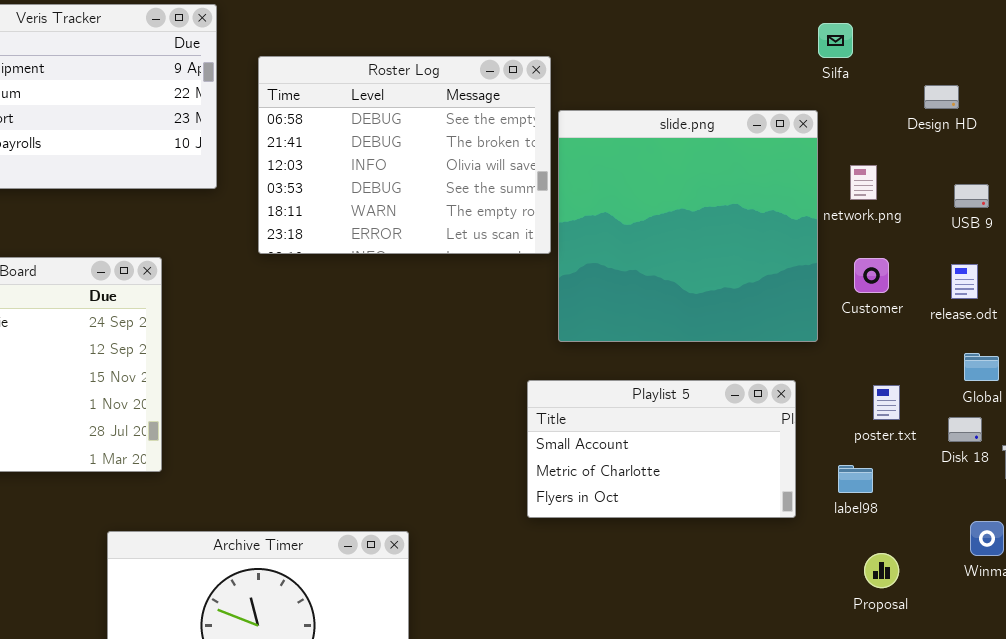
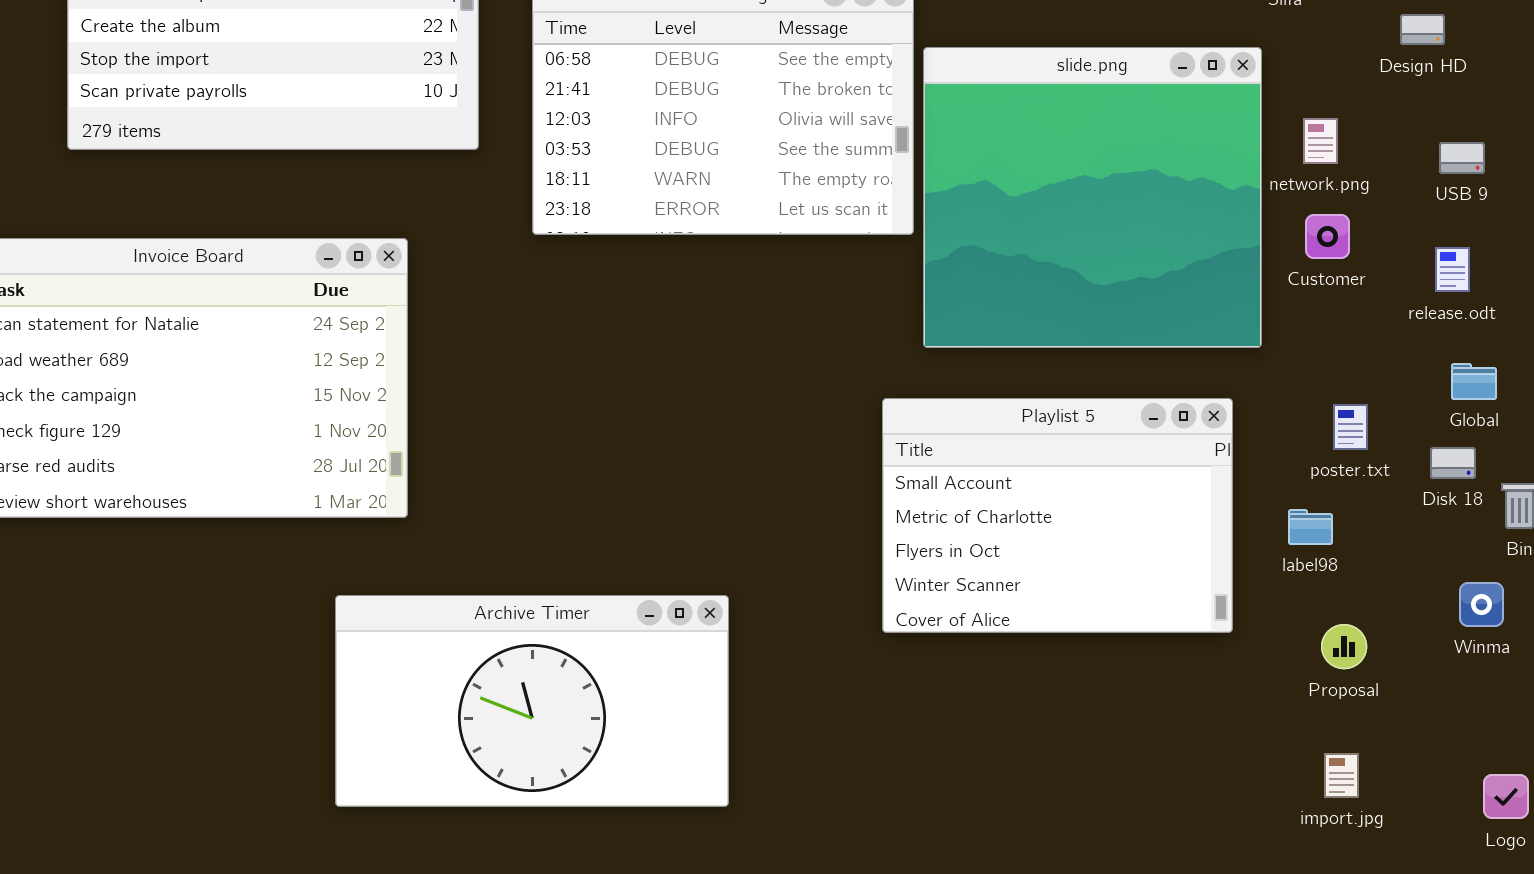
Customer: [854,258,889,293] -> [1305,214,1350,259], moved
Playlist 5: [527,380,796,518] -> [882,398,1233,633], resized

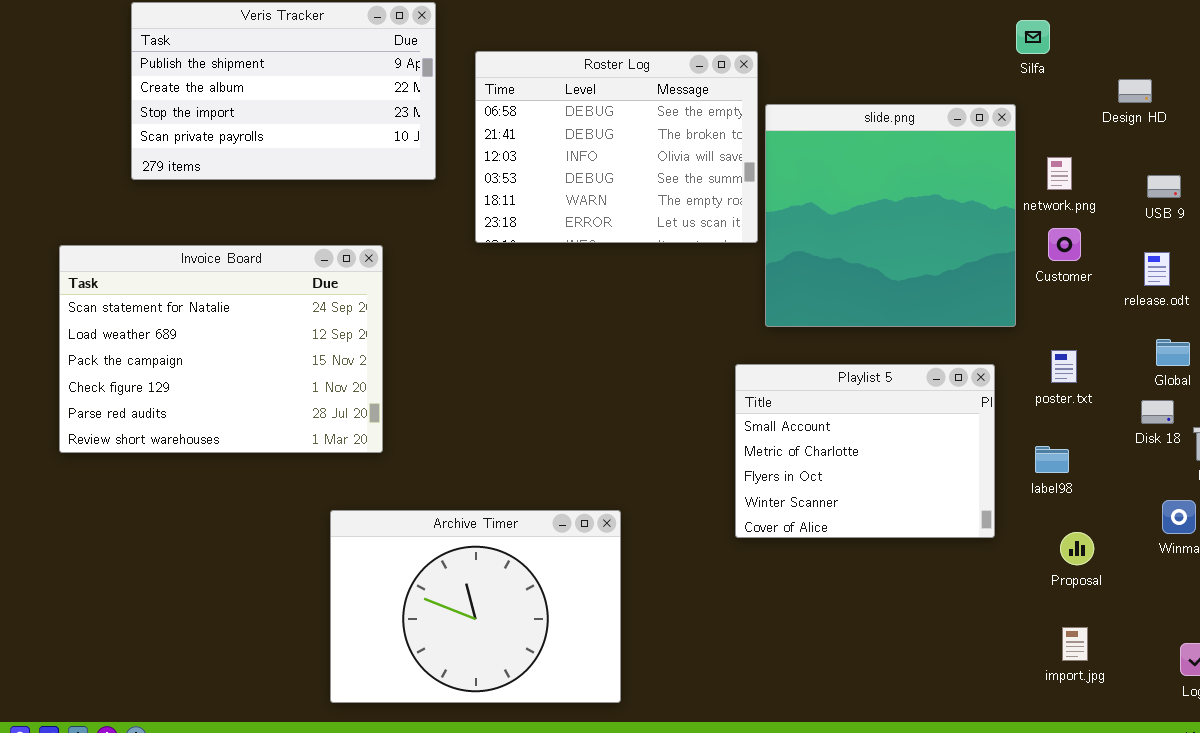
poster.txt: [1333,404,1368,450] -> [1051,350,1077,383], moved
Archive Timer: [335,595,729,807] -> [330,510,621,703], resized

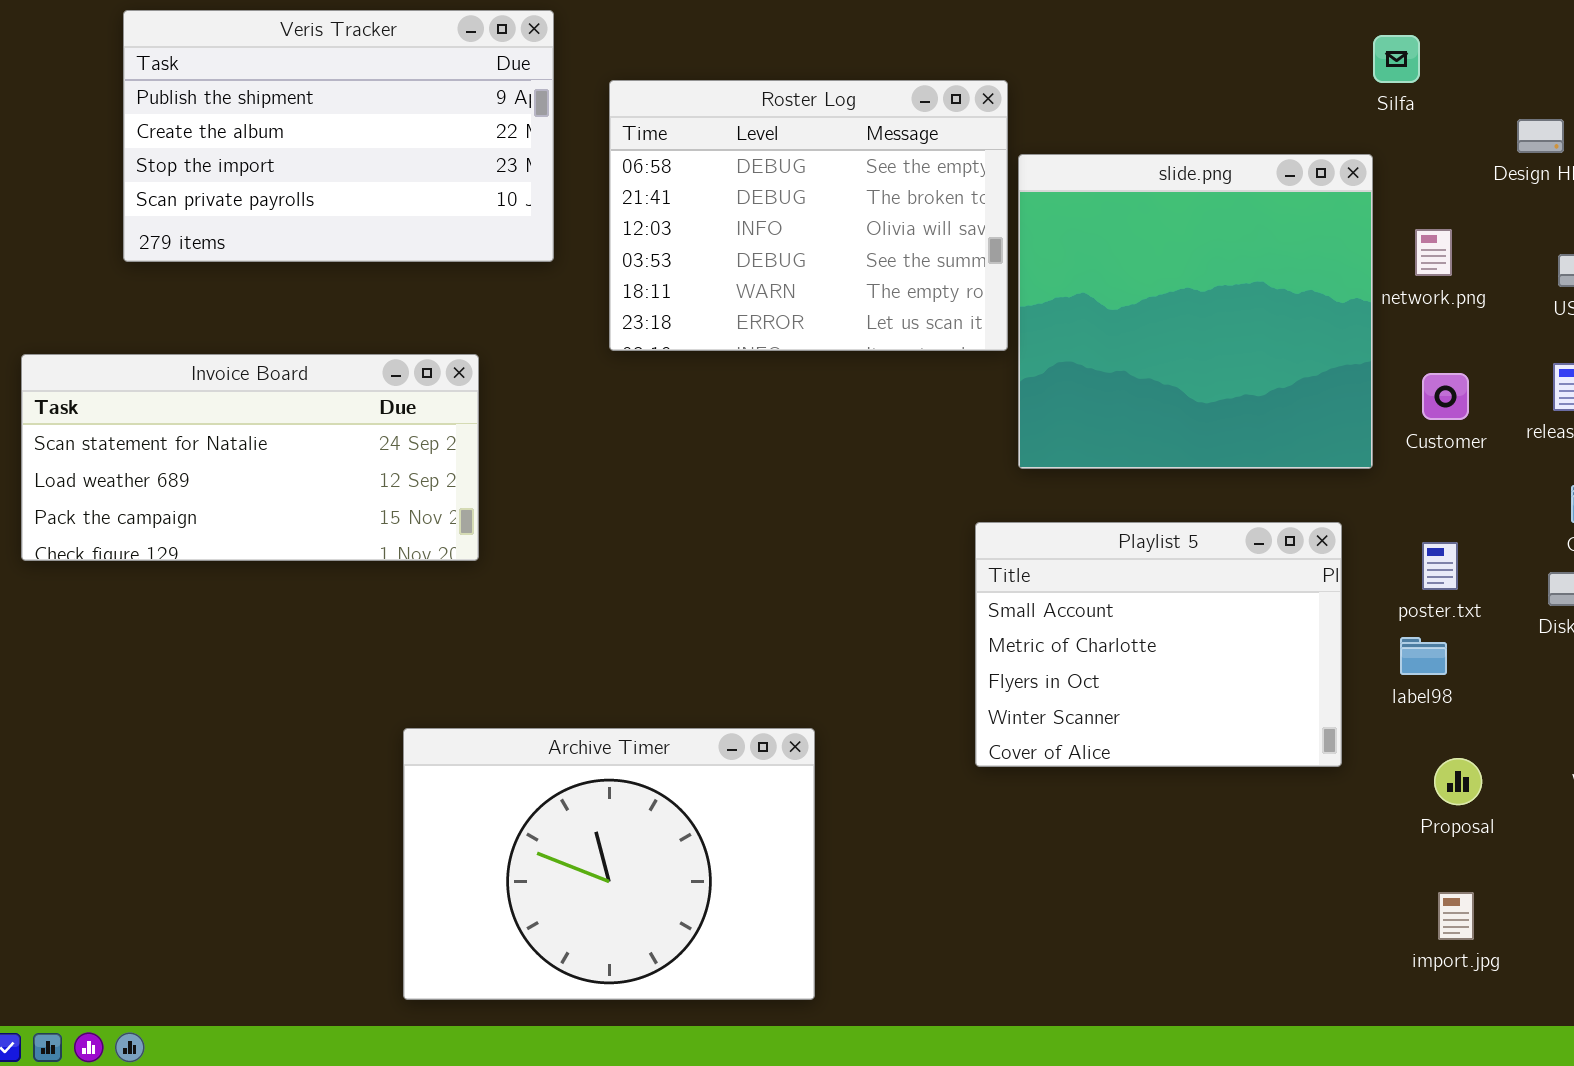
Customer: [1048,228,1081,261] -> [1422,373,1469,420], moved
Invoice Board: [59,245,383,453] -> [21,354,479,561], resized
poster.txt: [1051,350,1077,383] -> [1422,542,1458,590], moved

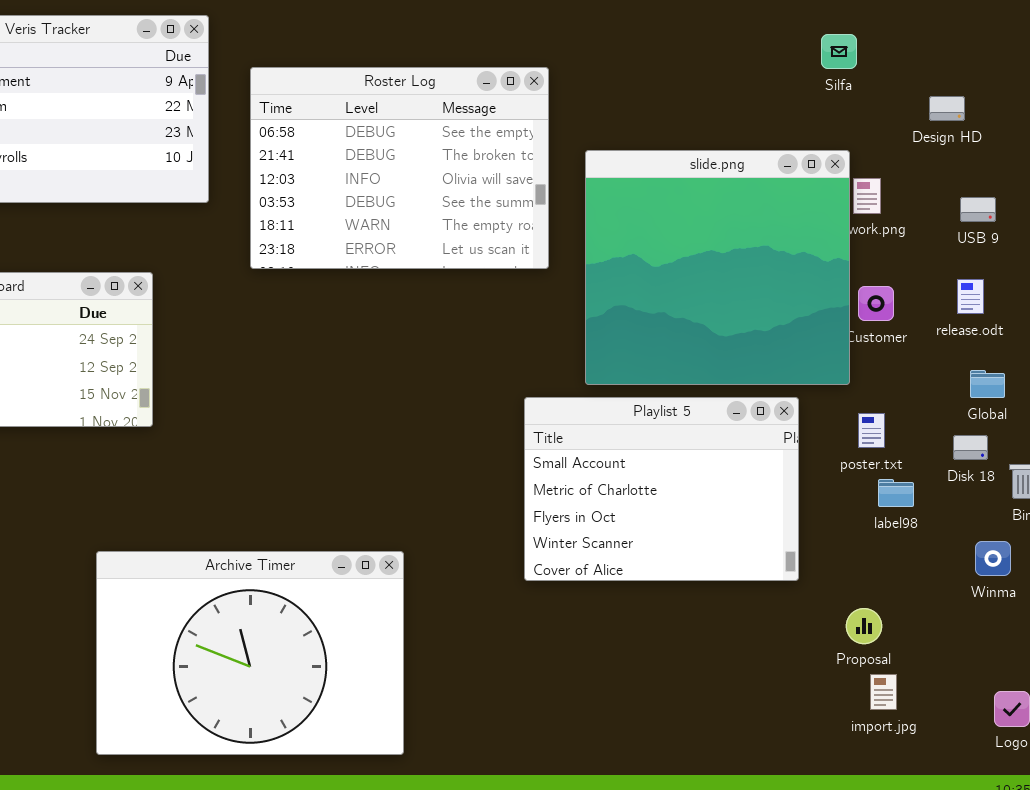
slide.png: [1018,154,1373,469] -> [585,150,850,385], moved
label98: [1400,637,1447,675] -> [878,479,914,507], moved
Proposal: [1434,758,1482,805] -> [846,608,882,644], moved

